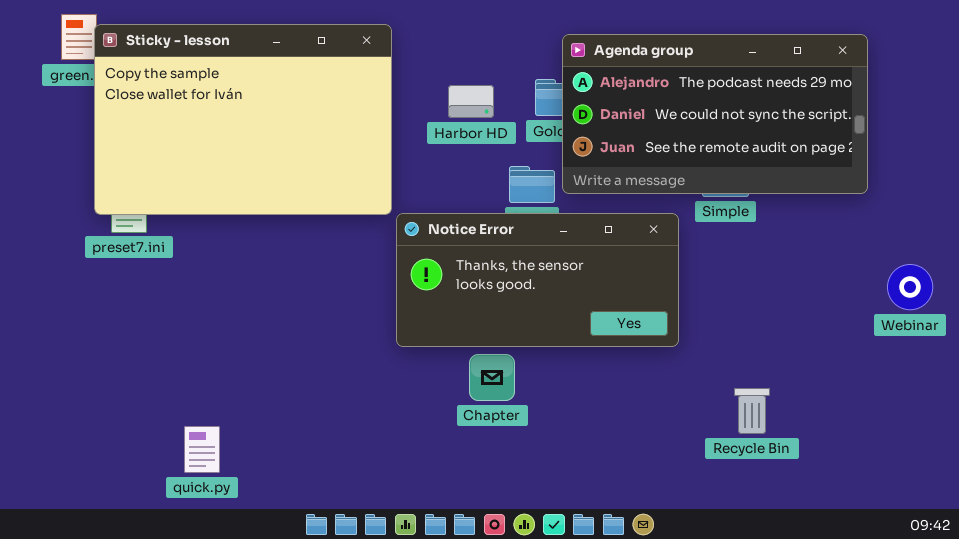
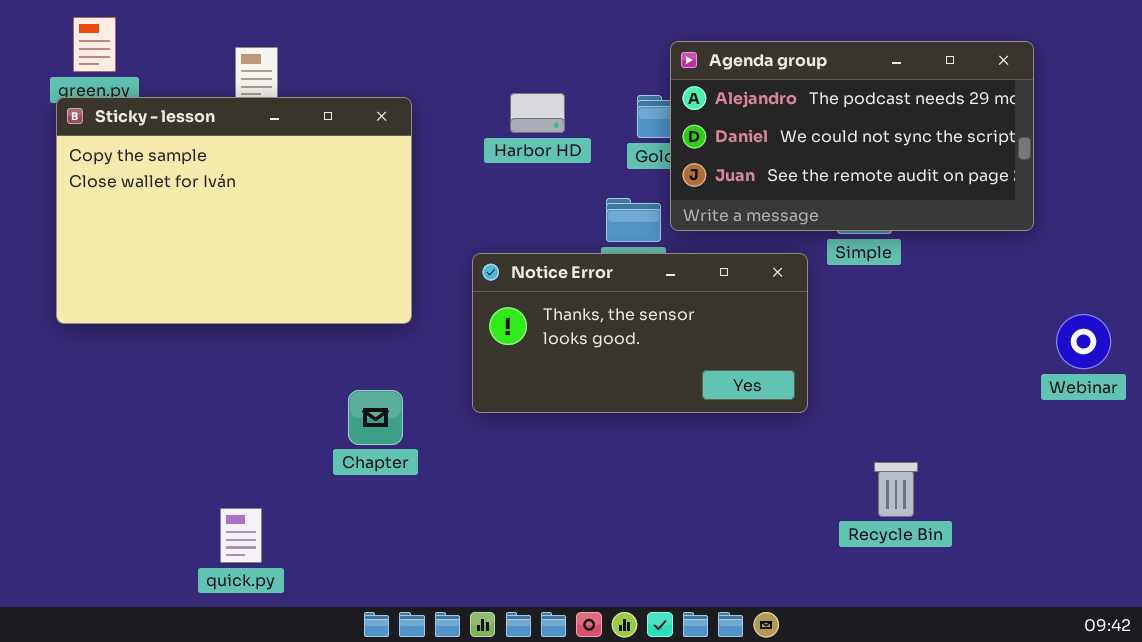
Sticky - lesson: [94,24,392,215] -> [56,97,412,324], moved
Harbor HD: [448,85,494,118] -> [510,93,565,133], moved
Chapter: [469,354,515,401] -> [348,390,403,445], moved

